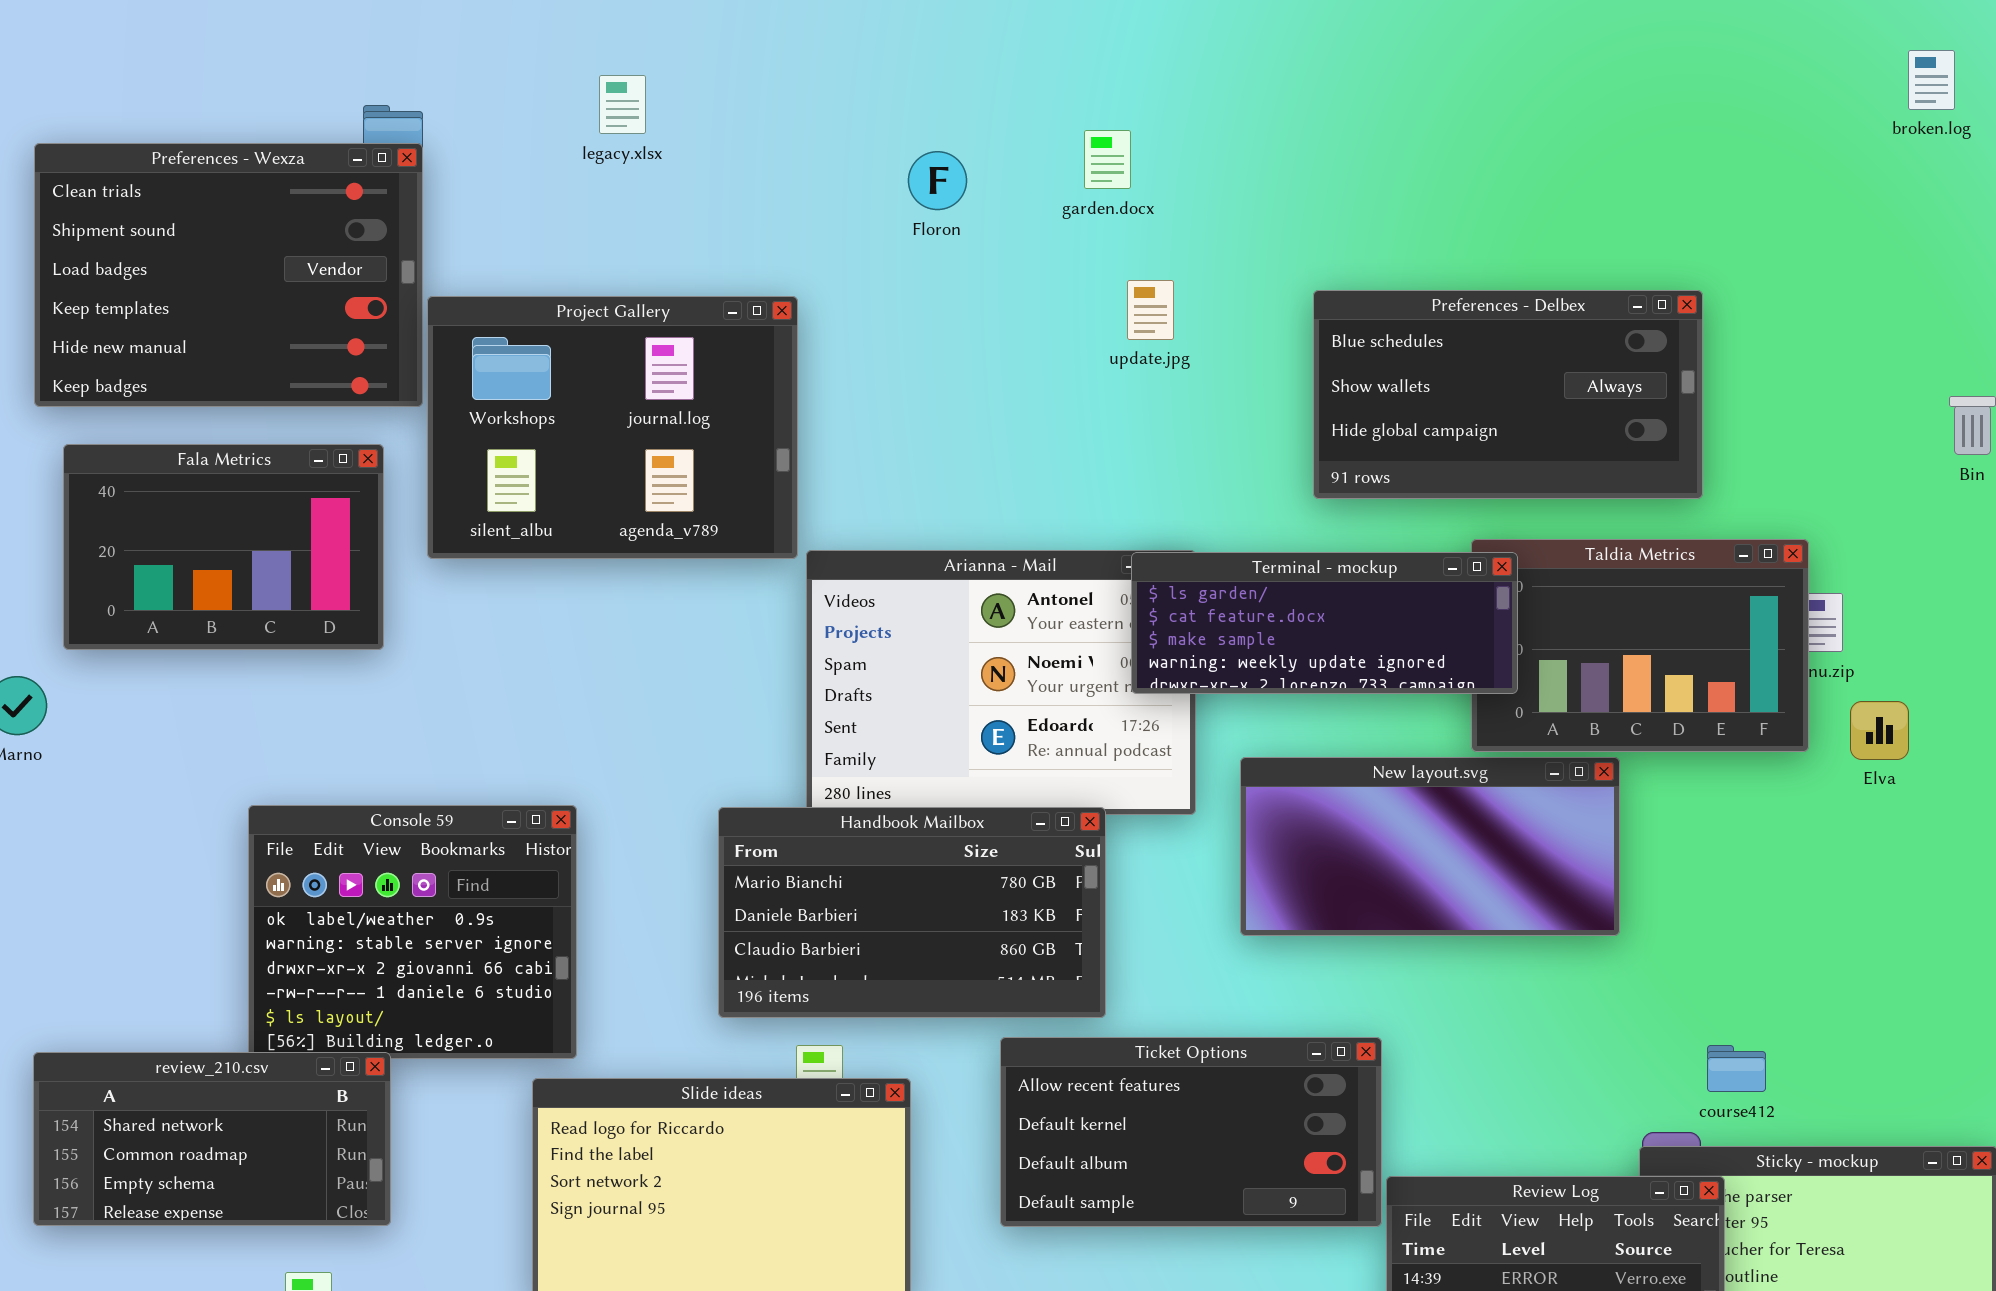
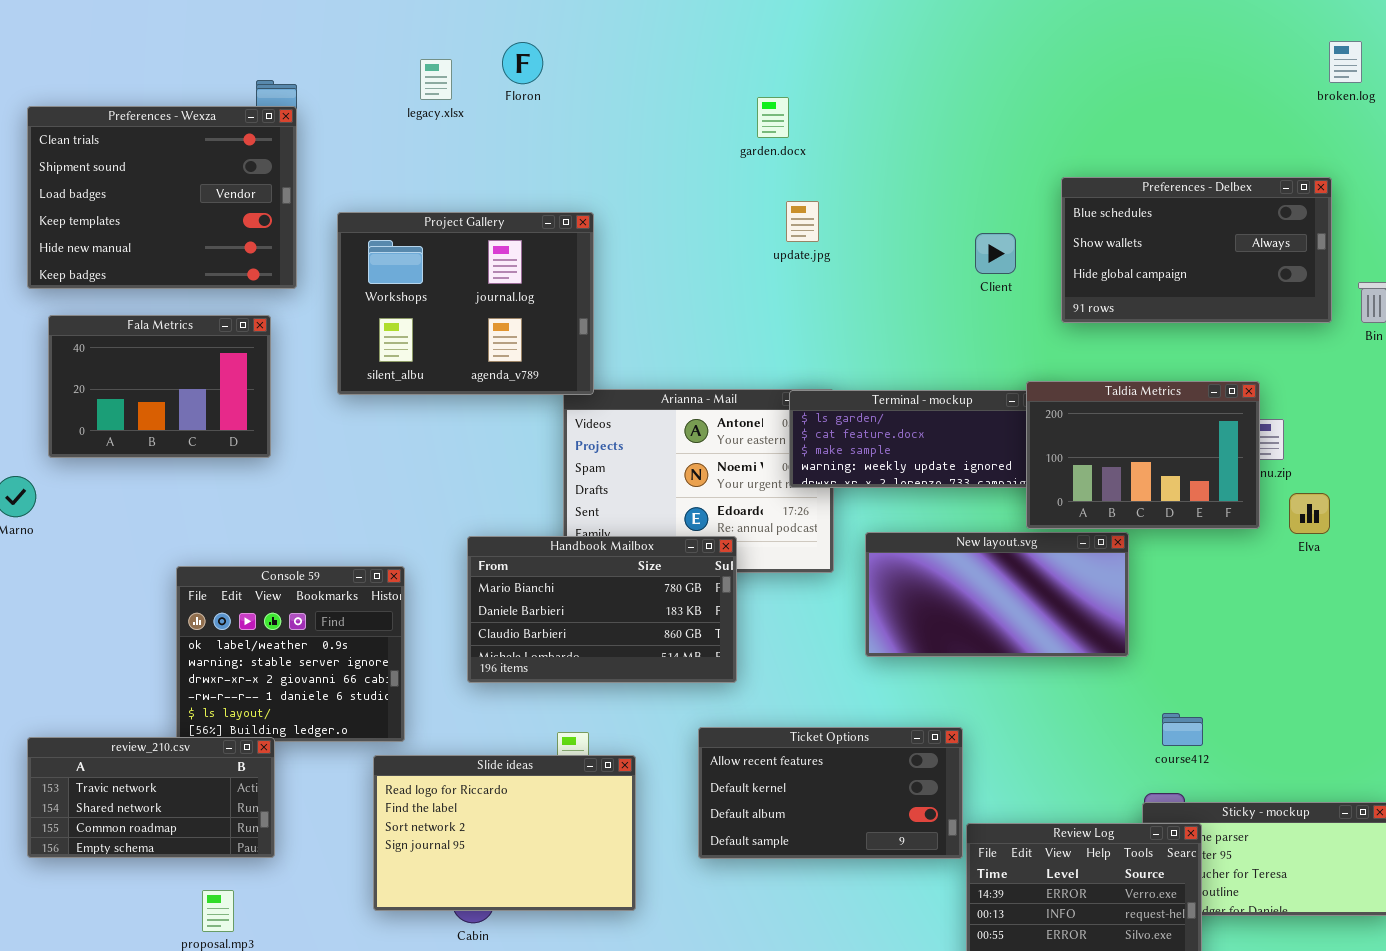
Floron: [908,151,967,210] -> [502,42,543,84], moved
Preferences - Delbex: [1313,290,1703,499] -> [1061,177,1332,323], moved
Project Gallery: [427,296,798,559] -> [337,212,594,395], moved
Taldia Metrics: [1471,539,1809,752] -> [1026,381,1260,529], raised
Handbook Mailbox: [718,807,1106,1018] -> [467,536,737,683], moved
course412: [1707,1045,1766,1092] -> [1162,713,1203,746], moved
review_210.csv: [33,1052,391,1226] -> [27,737,275,858], scrolled up 1 row

